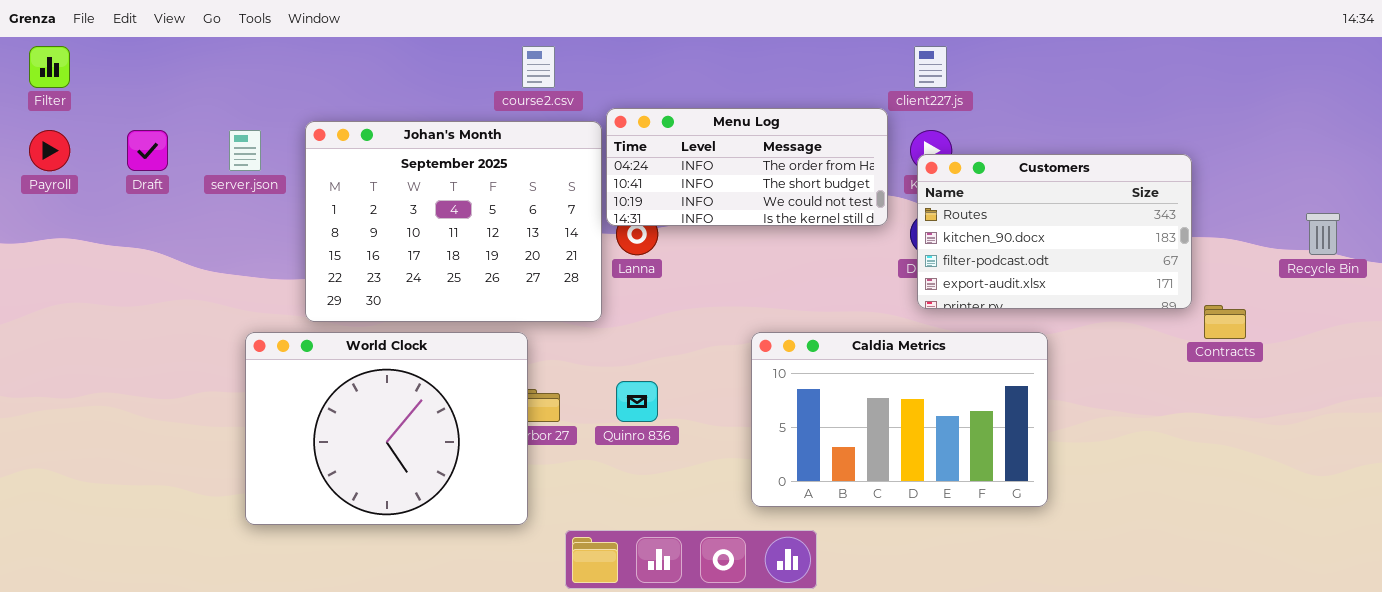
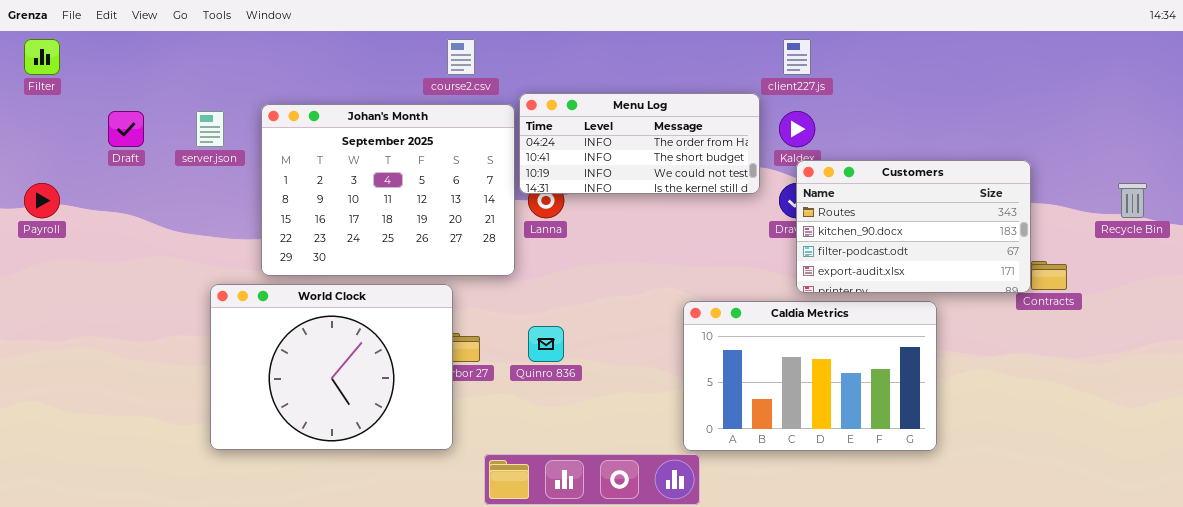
Payroll: [29,130,70,171] -> [24,183,60,218], moved
Customers: [917,154,1192,309] -> [796,160,1031,293], moved
Caldia Metrics: [751,332,1048,507] -> [683,301,937,451], moved

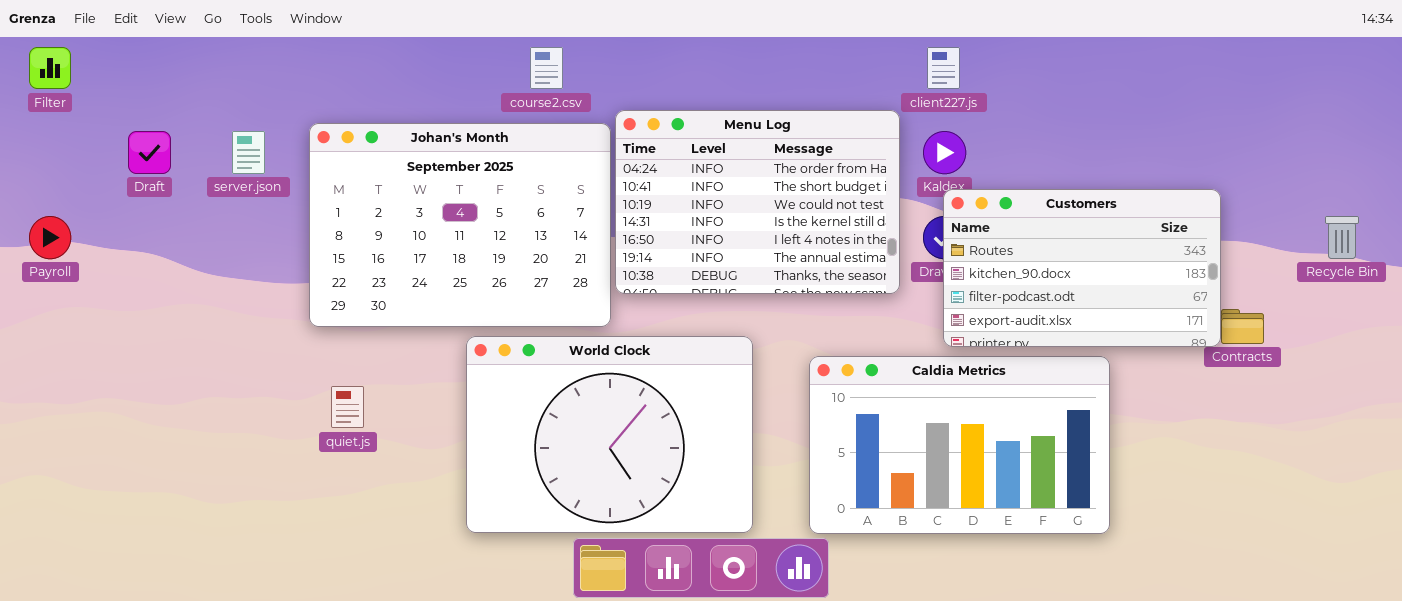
Menu Log: [519,93,760,194] -> [615,110,900,294], resized
World Clock: [210,284,453,450] -> [466,336,753,533], moved

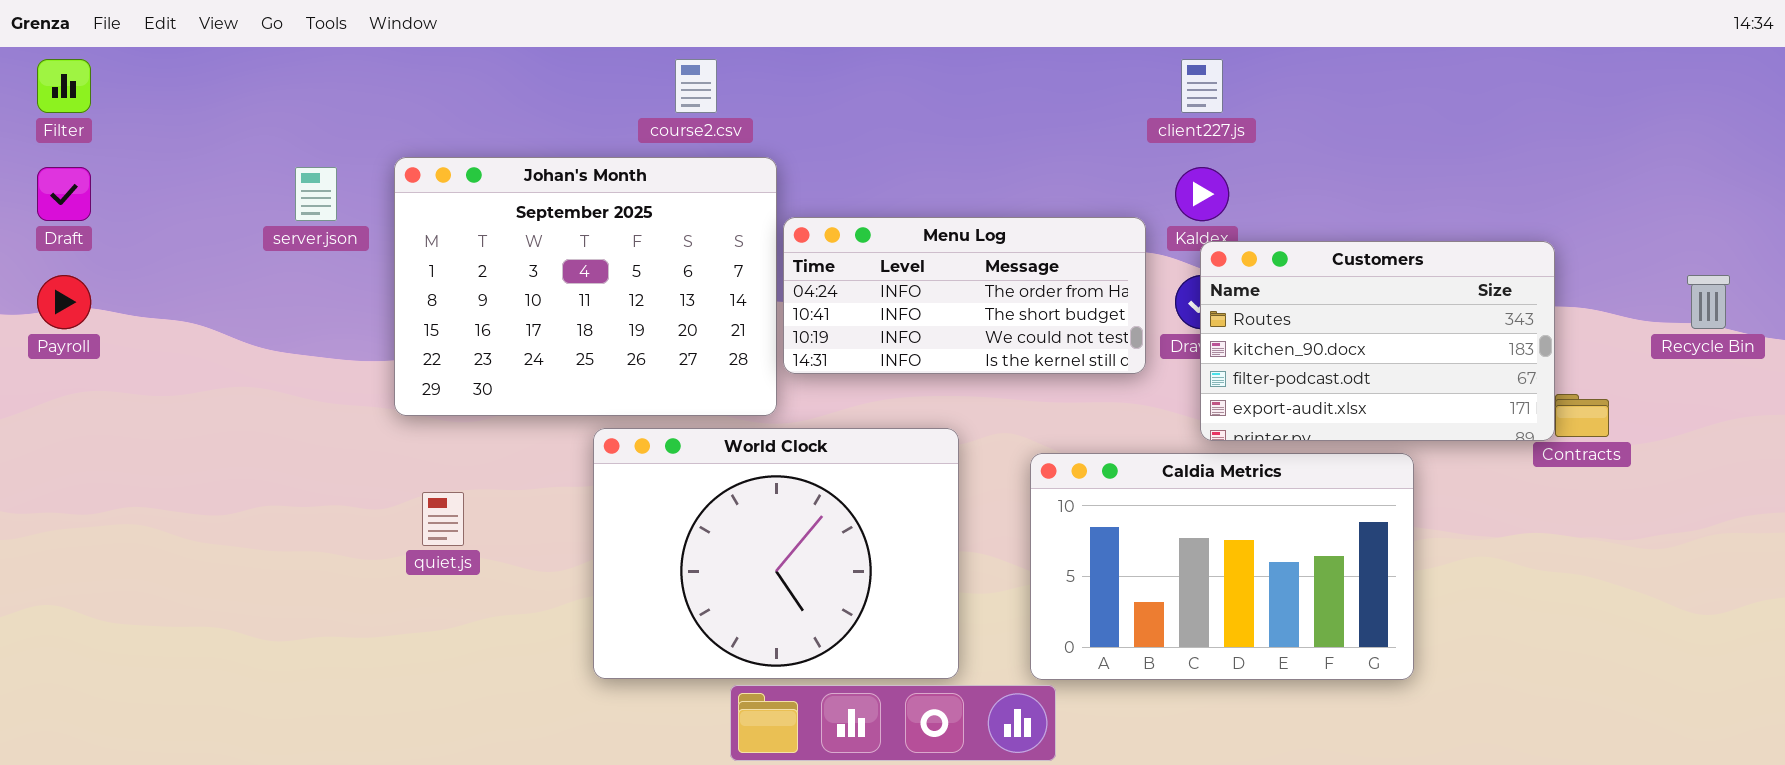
Menu Log: [615,110,900,294] -> [783,217,1146,374], resized
Draft: [128,131,171,174] -> [37,167,91,221], moved

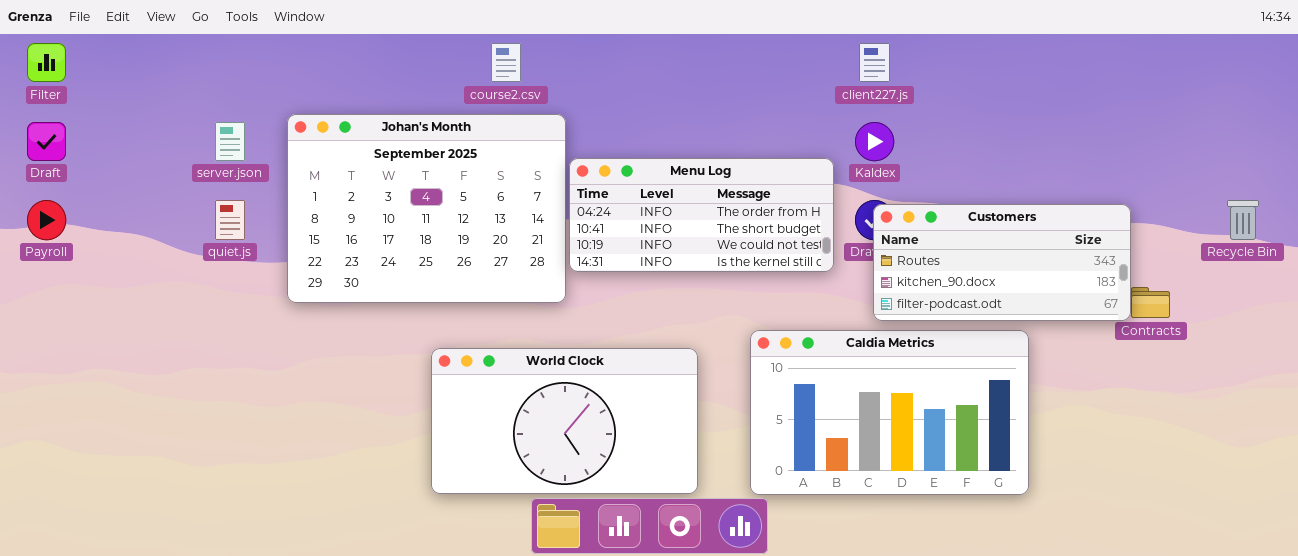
Customers: [1200,241,1555,441] -> [873,204,1131,321], resized
World Clock: [593,428,959,679] -> [431,348,698,494], resized
quiet.js: [422,492,464,546] -> [215,200,245,240], moved

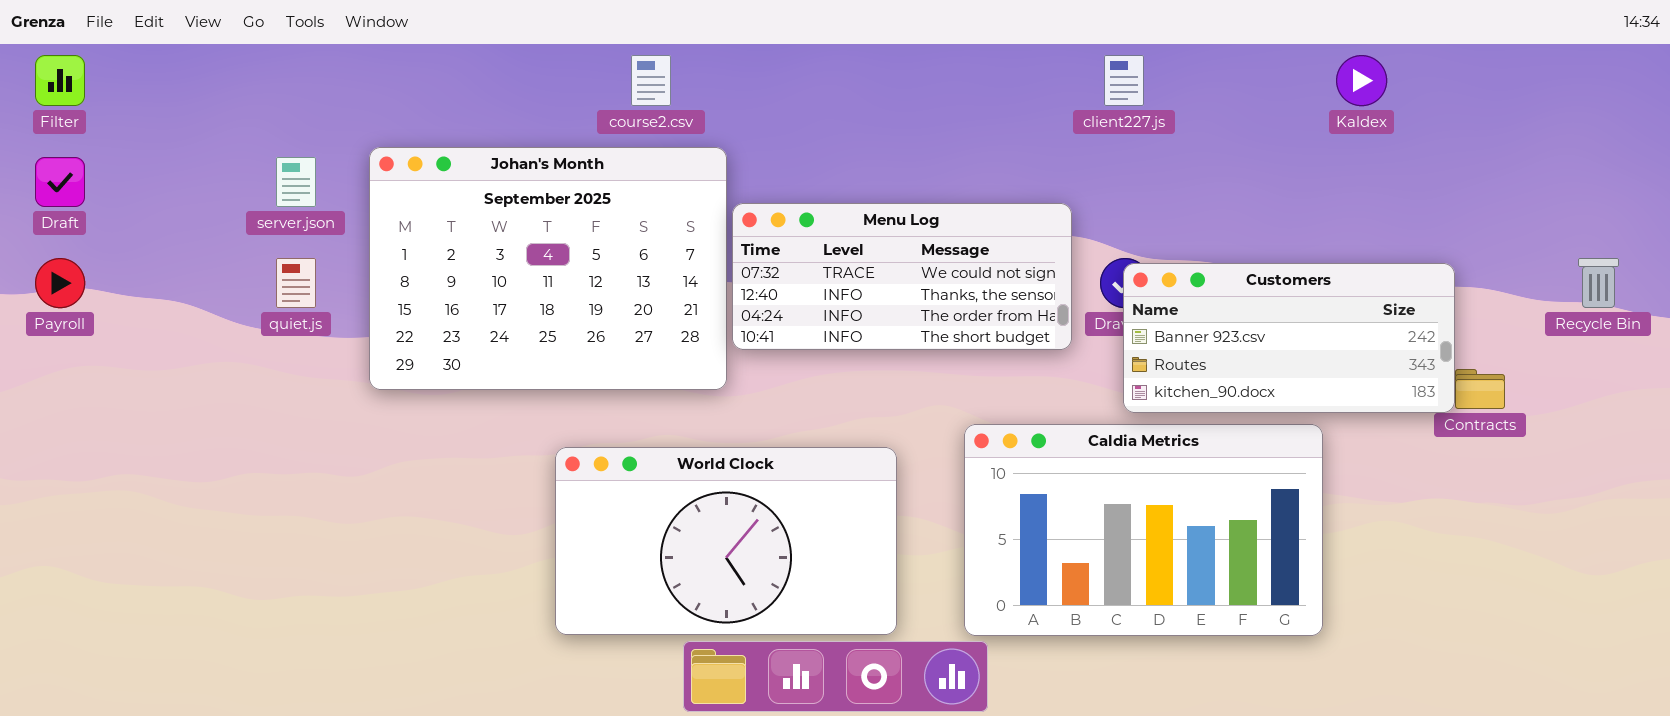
Kaldex: [855,122,894,161] -> [1336,55,1387,106], moved
Menu Log: [569,158,834,272] -> [732,203,1072,350], scrolled up 2 rows
Customers: [873,204,1131,321] -> [1123,263,1455,413], scrolled up 1 row

